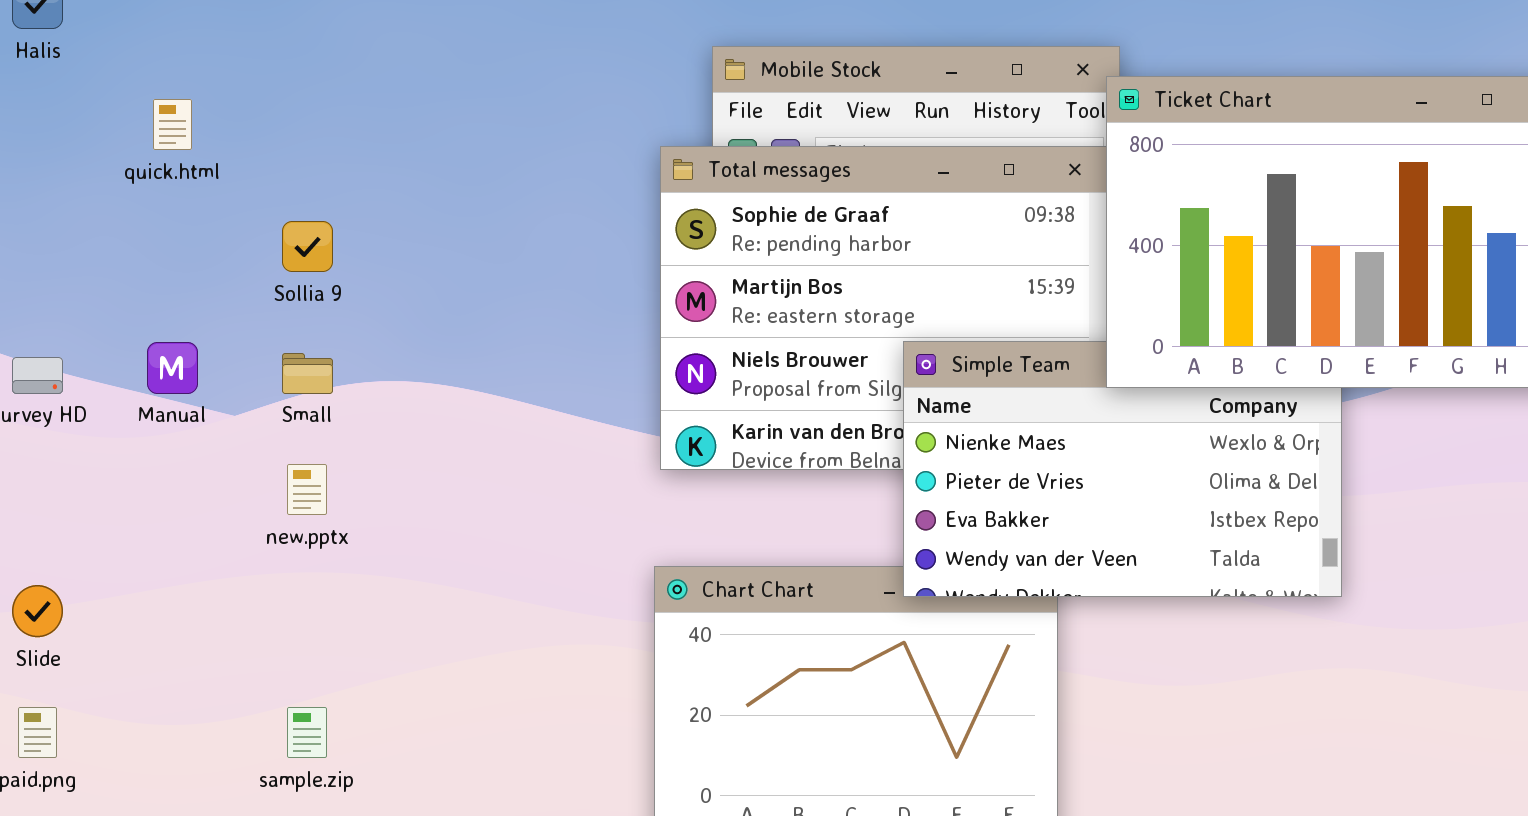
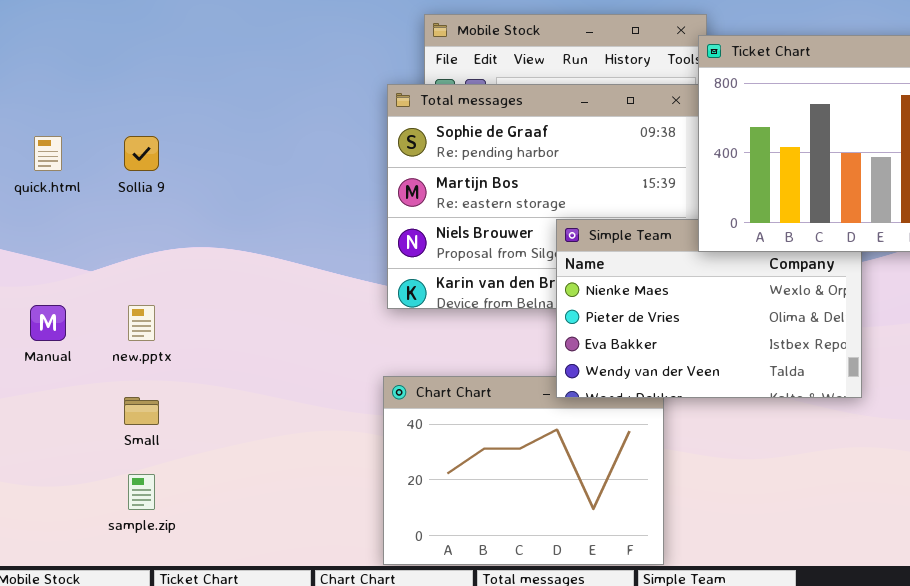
quick.html: [153,99,192,150] -> [34,136,62,171], moved
Manual: [147,342,198,394] -> [30,305,66,341], moved
Small: [282,353,333,394] -> [124,397,159,425], moved

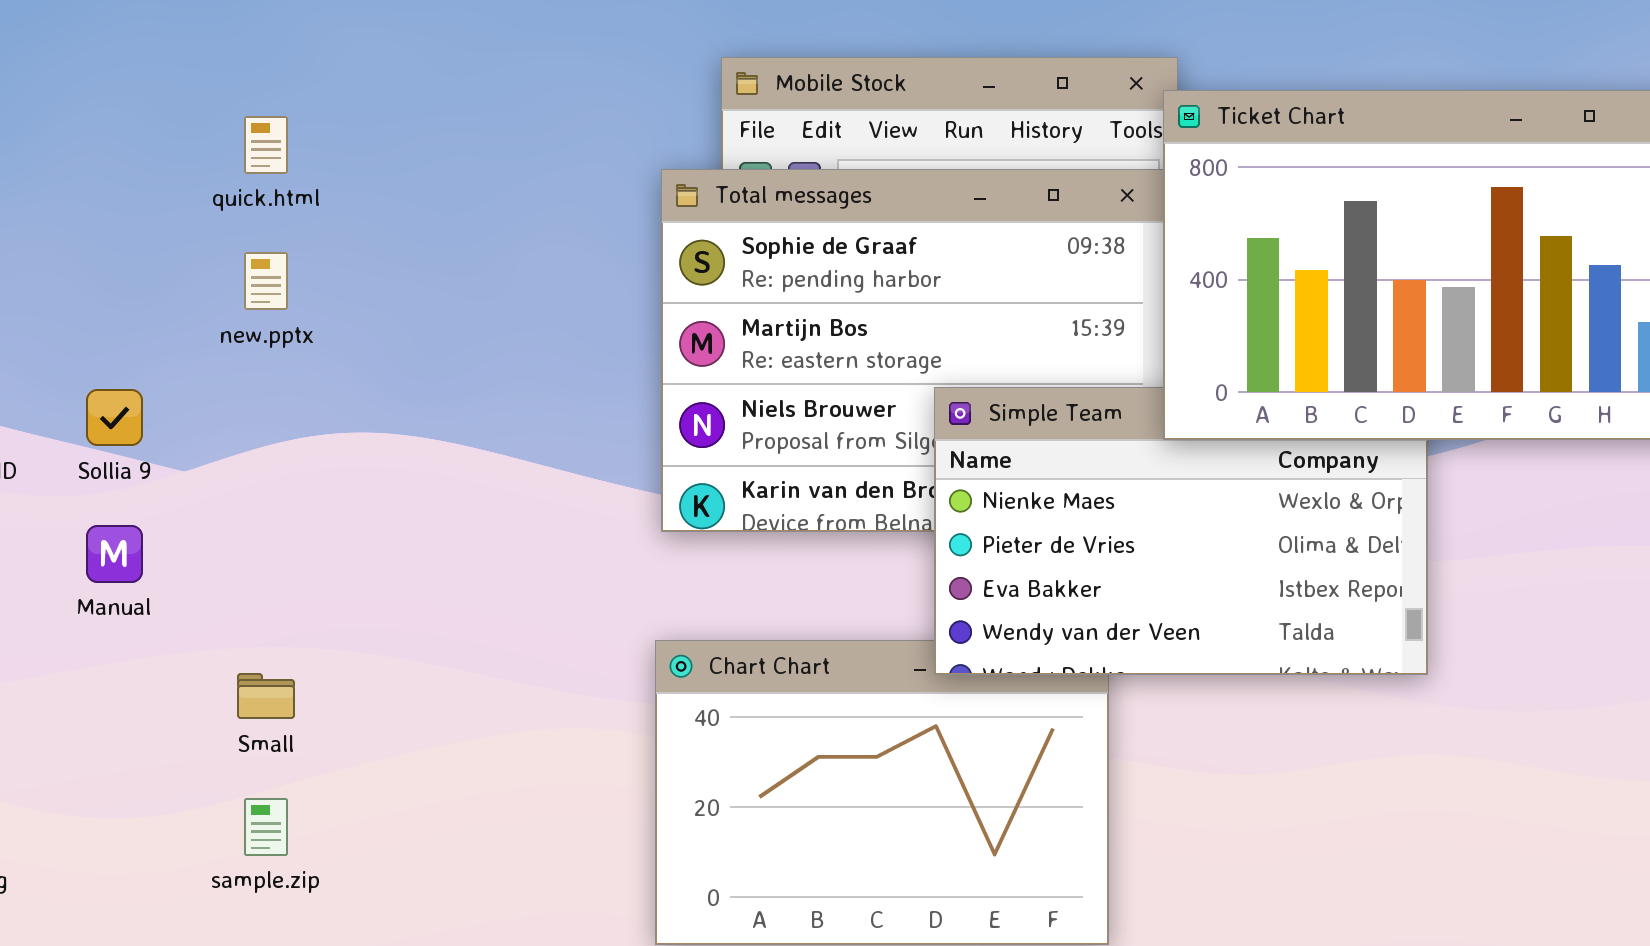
quick.html: [34,136,62,171] -> [244,116,288,174], moved
Sollia 9: [124,136,159,171] -> [86,389,143,446], moved
new.pptx: [128,305,155,341] -> [244,252,288,310], moved

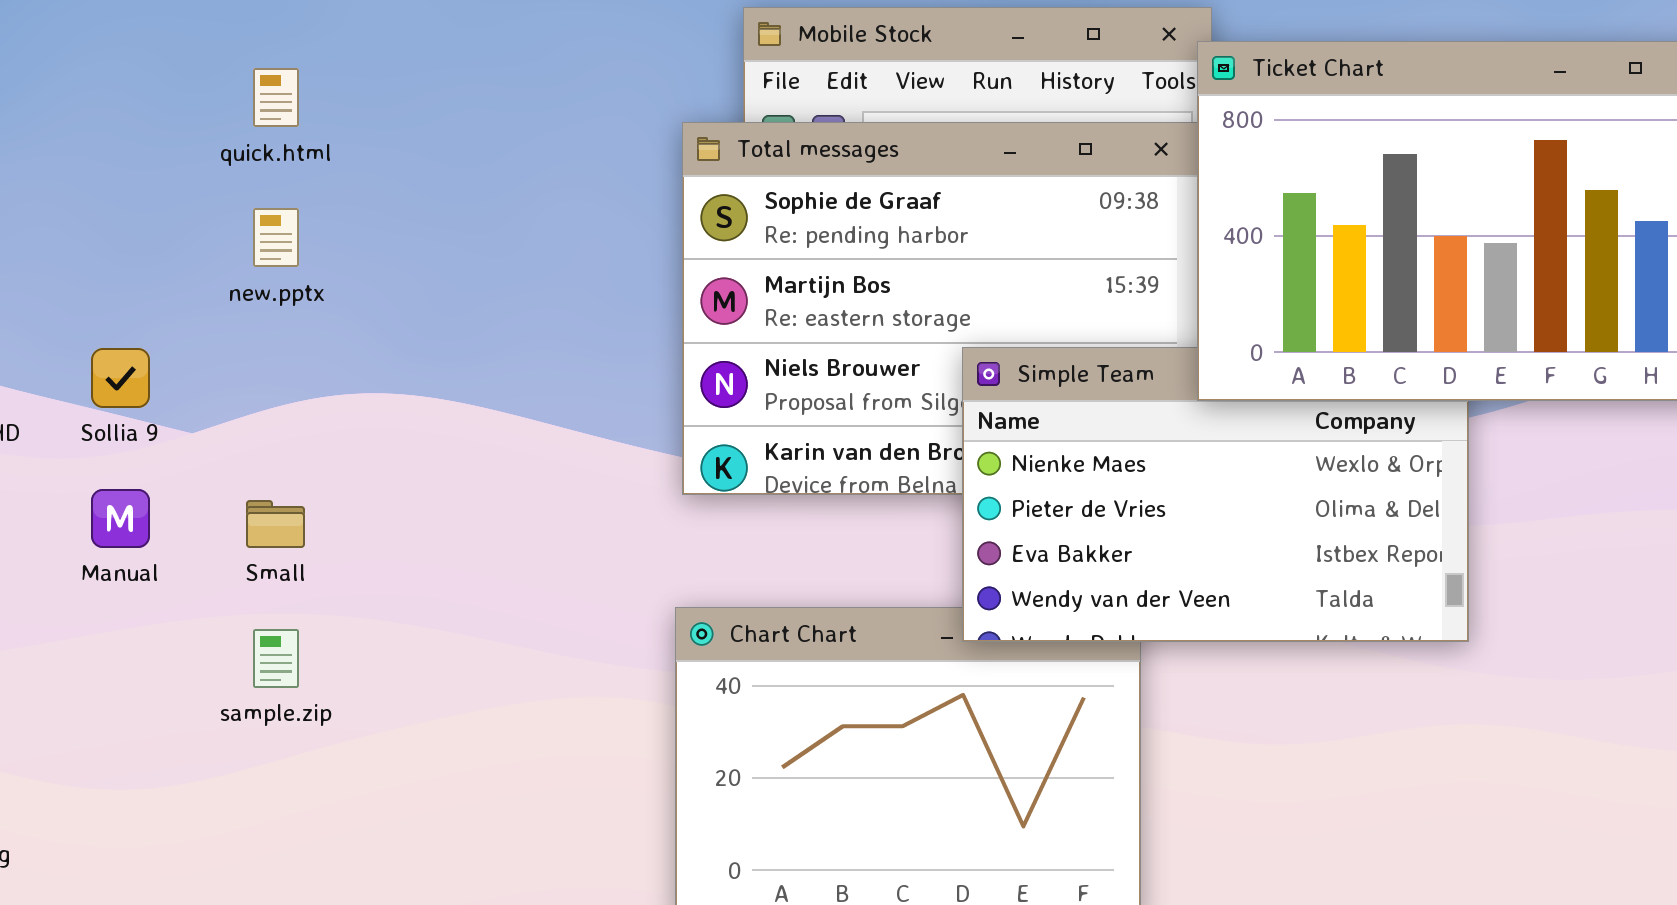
Small: [237,673,295,719] -> [246,500,305,548], moved
sample.zip: [244,798,288,856] -> [253,629,299,688], moved

